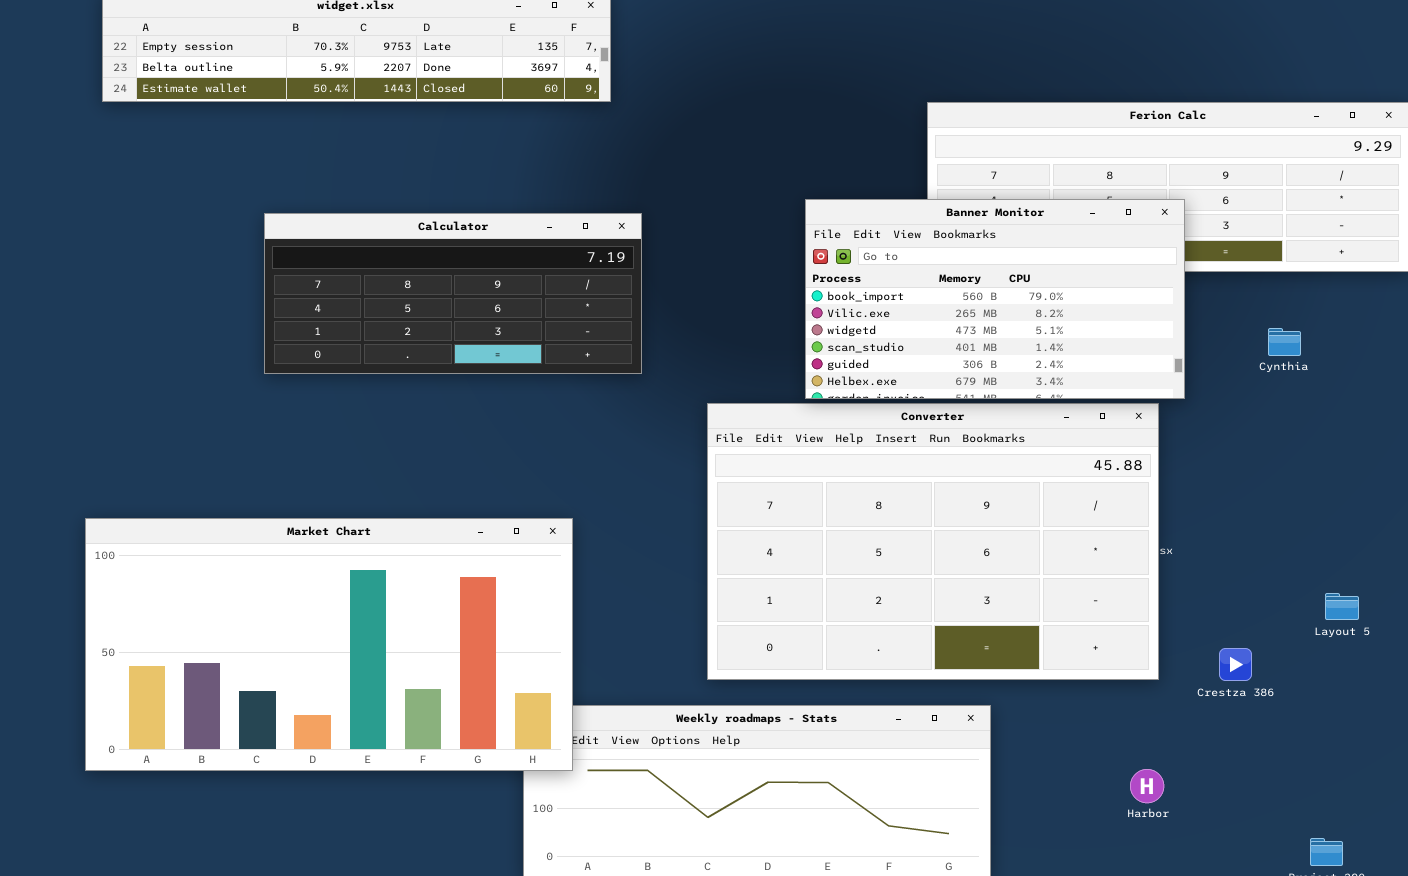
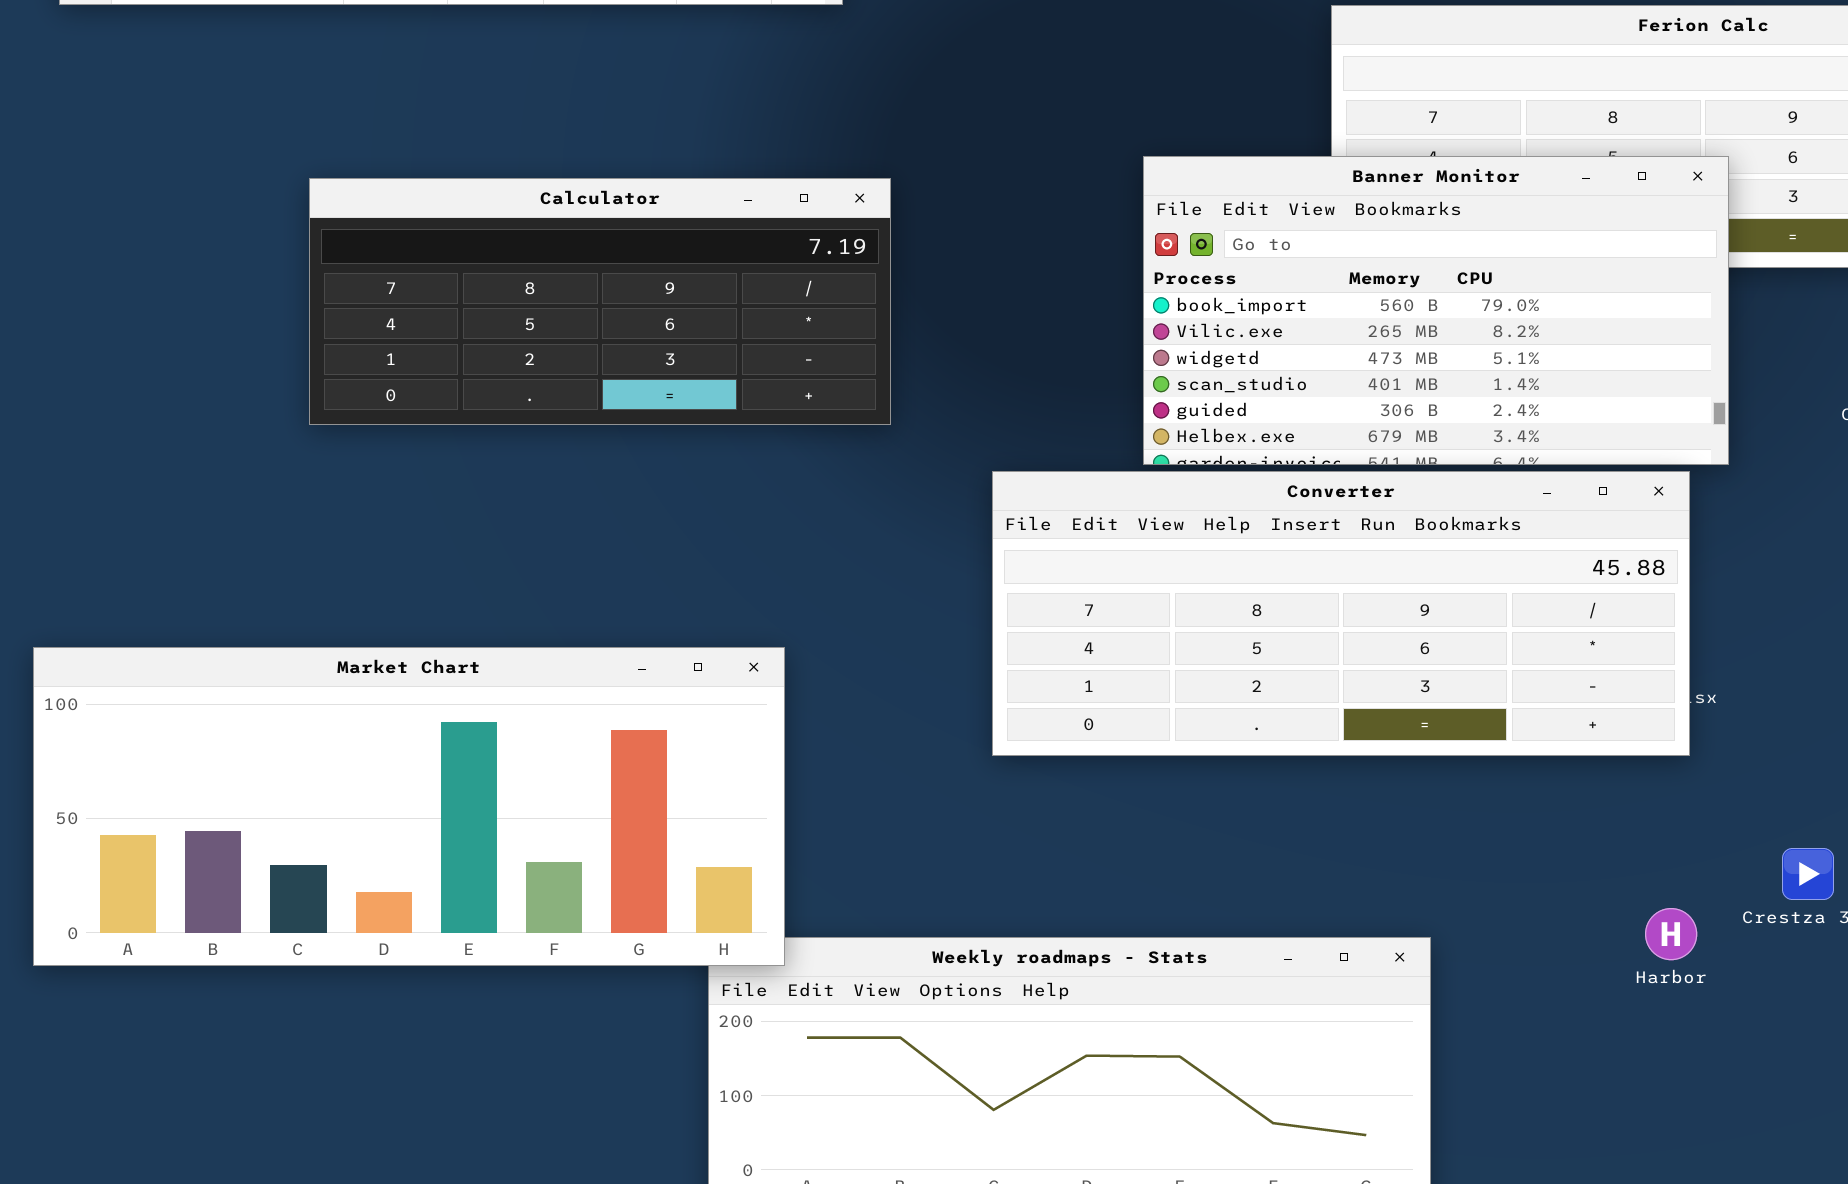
Converter: [707,403,1159,680] -> [992,471,1690,756], resized
Market Chart: [85,518,573,771] -> [33,647,785,966], resized
Harbor: [1130,769,1164,803] -> [1645,908,1697,960], moved

